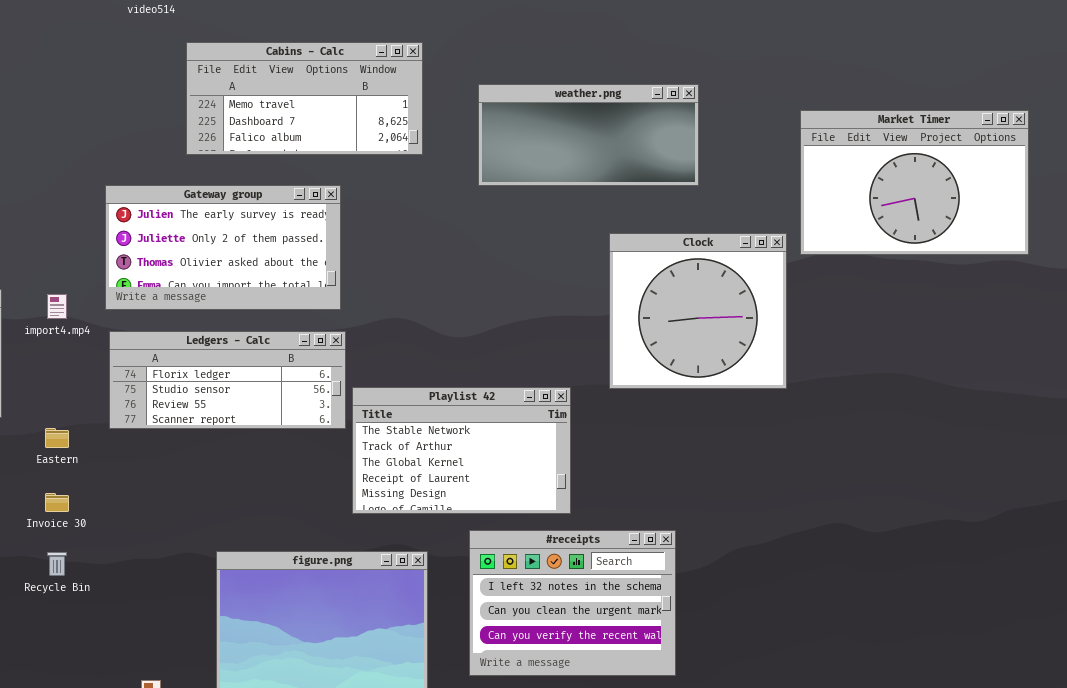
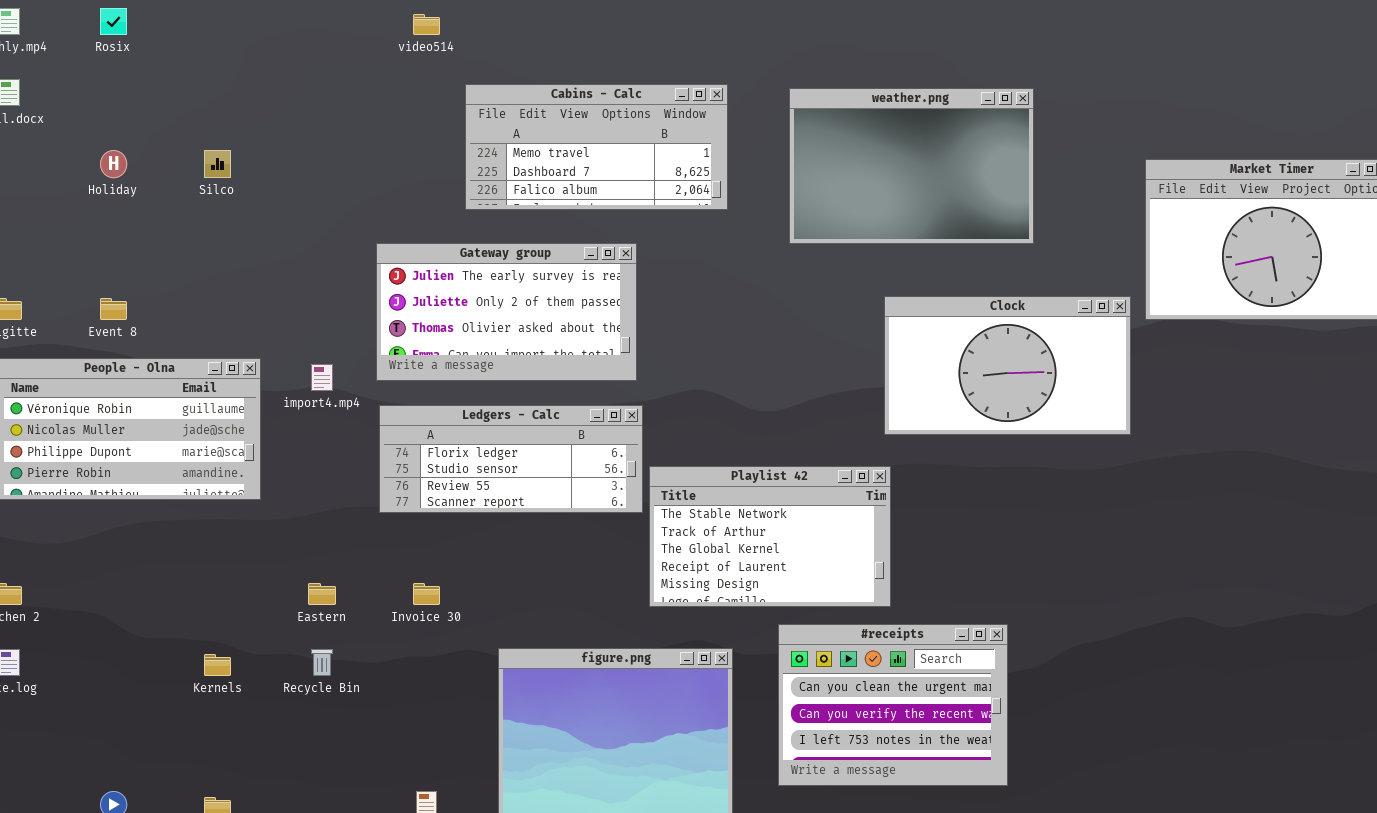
weather.png: [478,84,699,186] -> [789,88,1034,244], resized
Clock: [609,233,787,389] -> [884,296,1131,435], resized
Eastern: [45,428,69,448] -> [308,583,336,605], moved
Invoice 30: [45,493,69,512] -> [413,583,440,605], moved
#receipts: [469,530,676,676] -> [778,624,1008,786], scrolled down 1 row

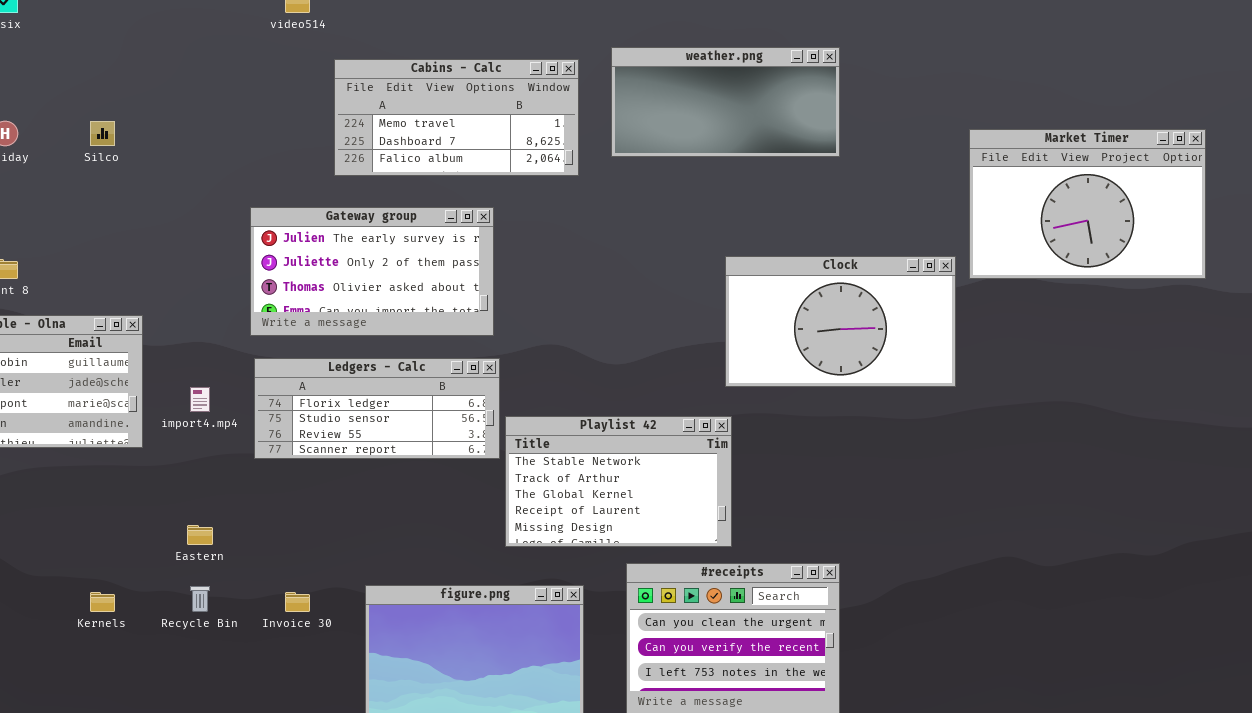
weather.png: [789,88,1034,244] -> [611,47,840,157], moved, resized
import4.mp4: [311,364,333,391] -> [190,387,210,412], moved
Invoice 30: [413,583,440,605] -> [285,592,310,612], moved

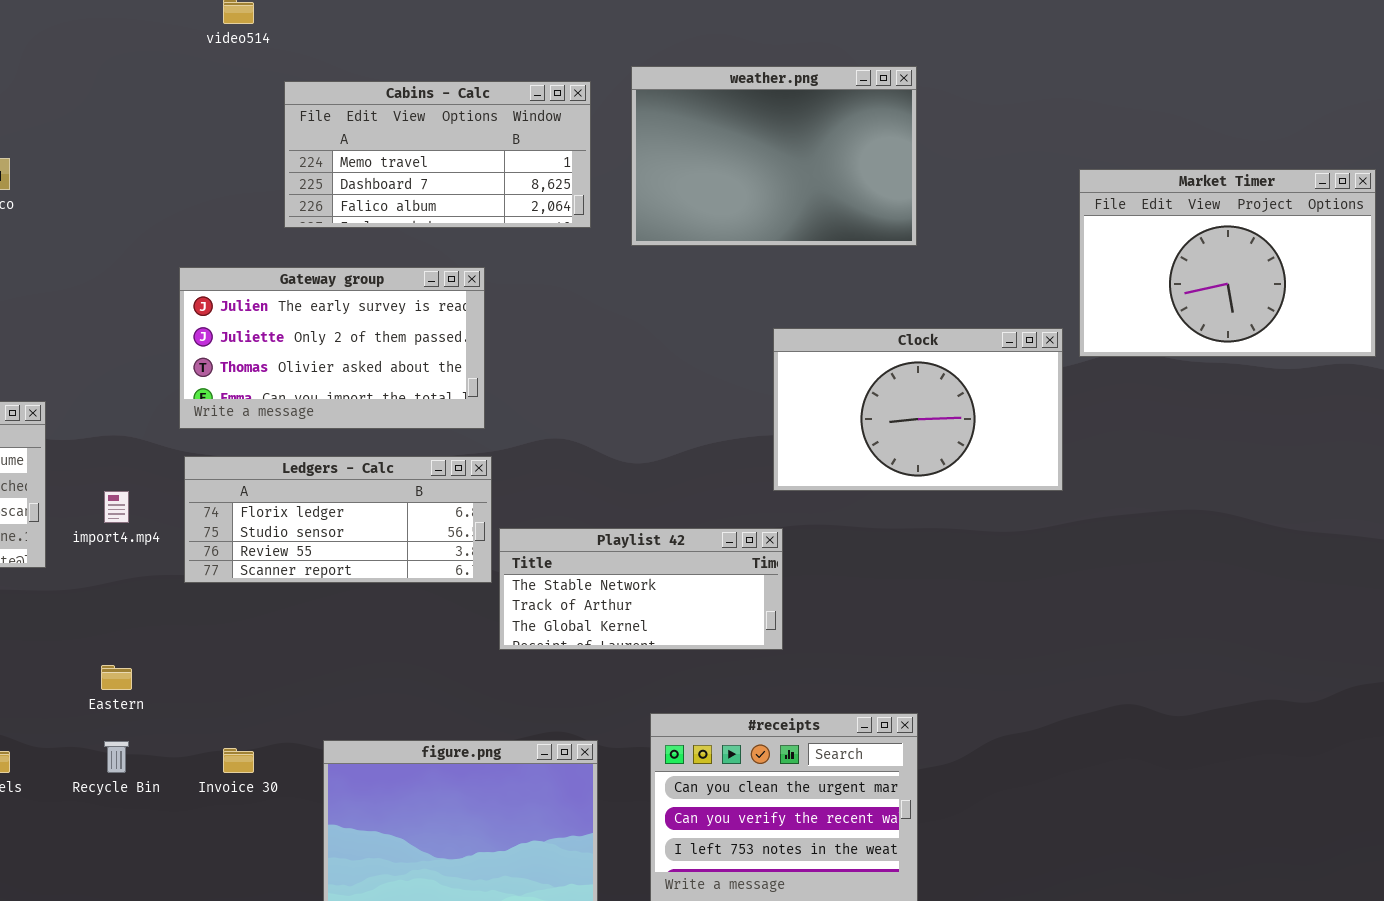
weather.png: [611,47,840,157] -> [631,66,917,246], resized
Playlist 42: [505,416,732,547] -> [499,528,783,650], resized

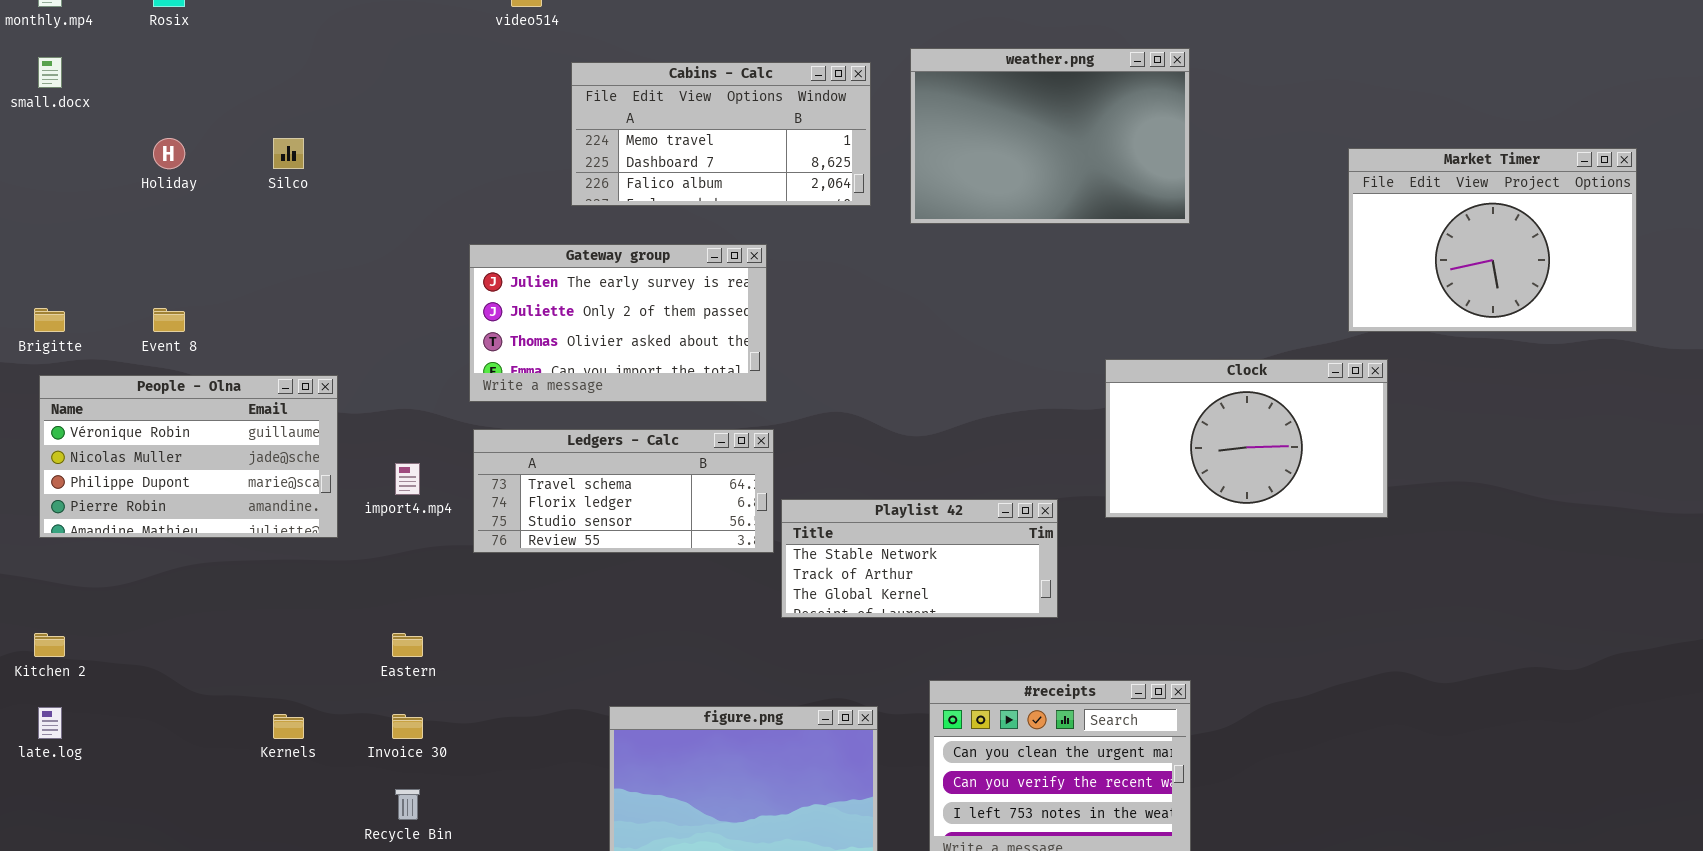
Clock: [773,328,1063,491] -> [1105,359,1388,518], moved
Ledgers - Calc: [184,456,492,583] -> [473,429,774,553], scrolled up 1 row
Recycle Bin: [104,741,129,773] -> [395,789,420,820], moved
Invoice 30: [223,748,254,773] -> [392,714,423,739], moved

